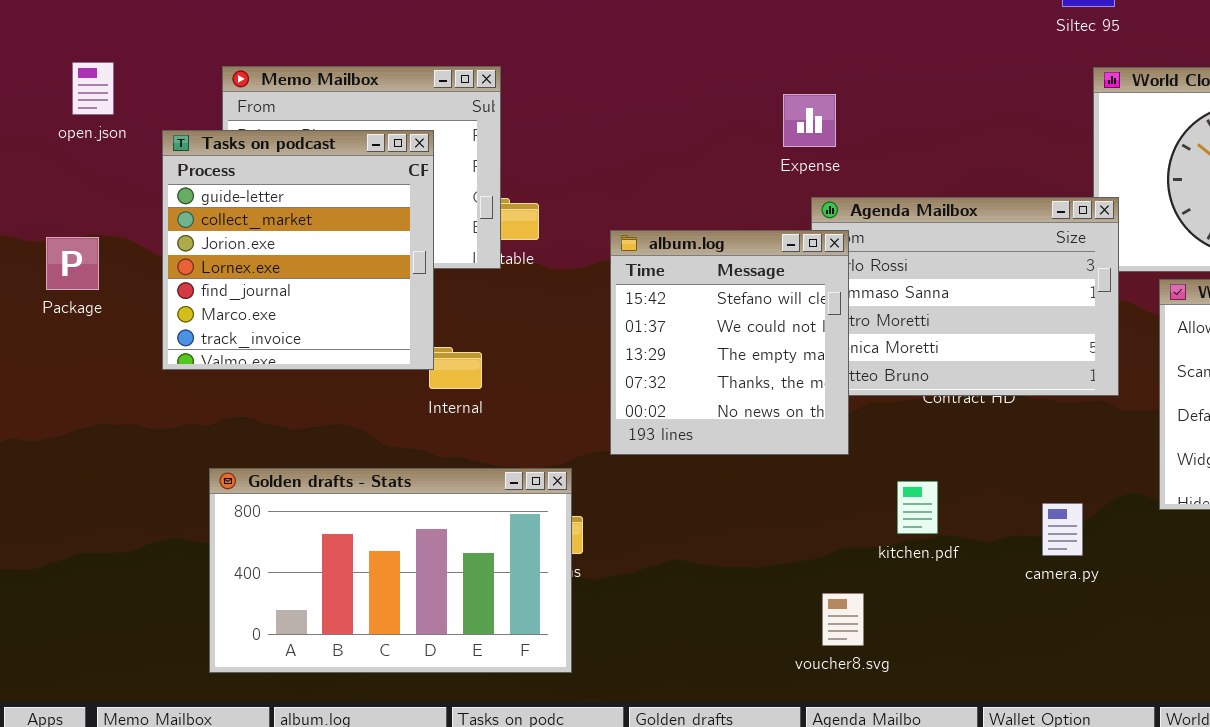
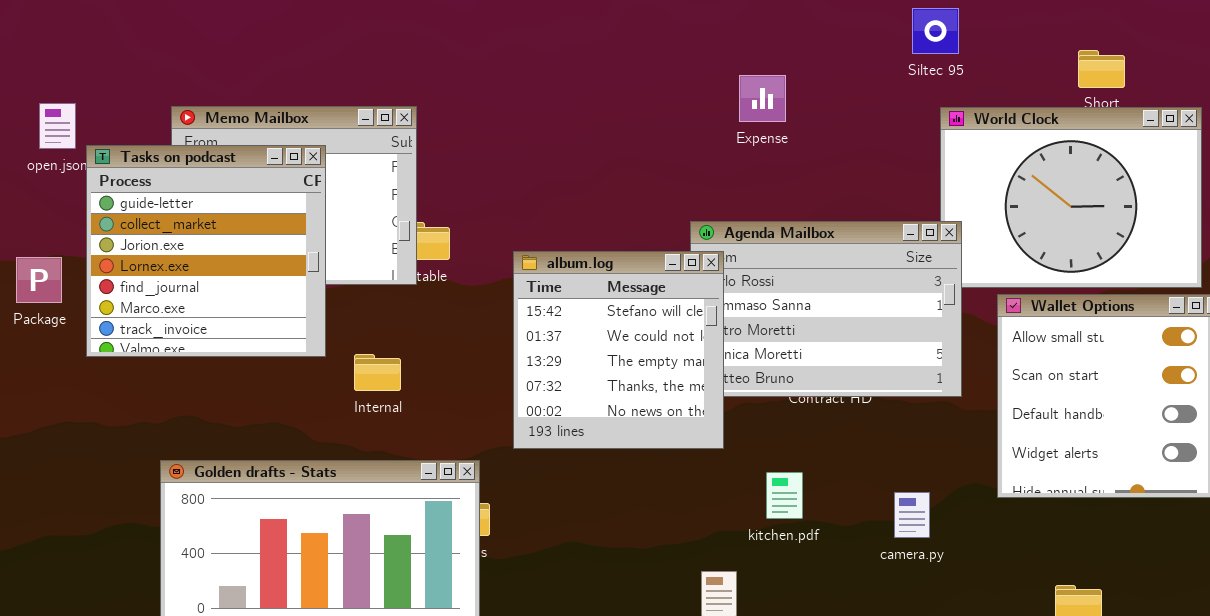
Expense: [783,94,836,147] -> [739,75,786,122], moved
Tasks on podcast: [162,130,434,370] -> [86,145,326,357], moved

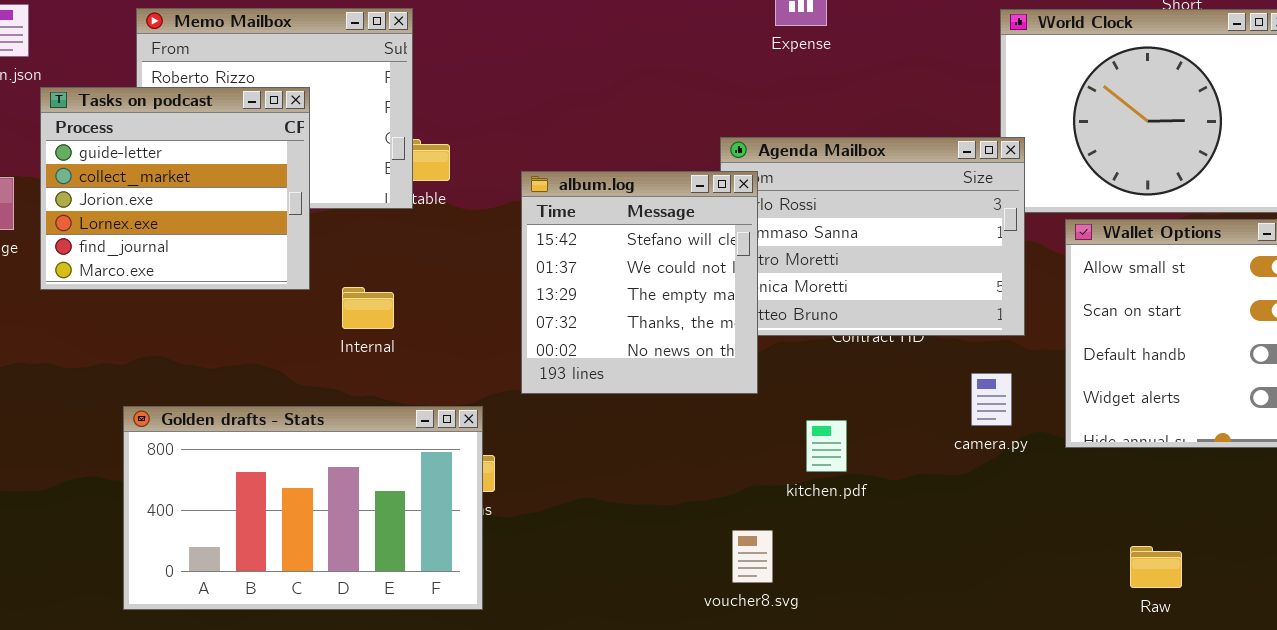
Tasks on podcast: [86,145,326,357] -> [40,87,310,290], resized
camera.py: [894,492,930,538] -> [971,373,1012,426], moved

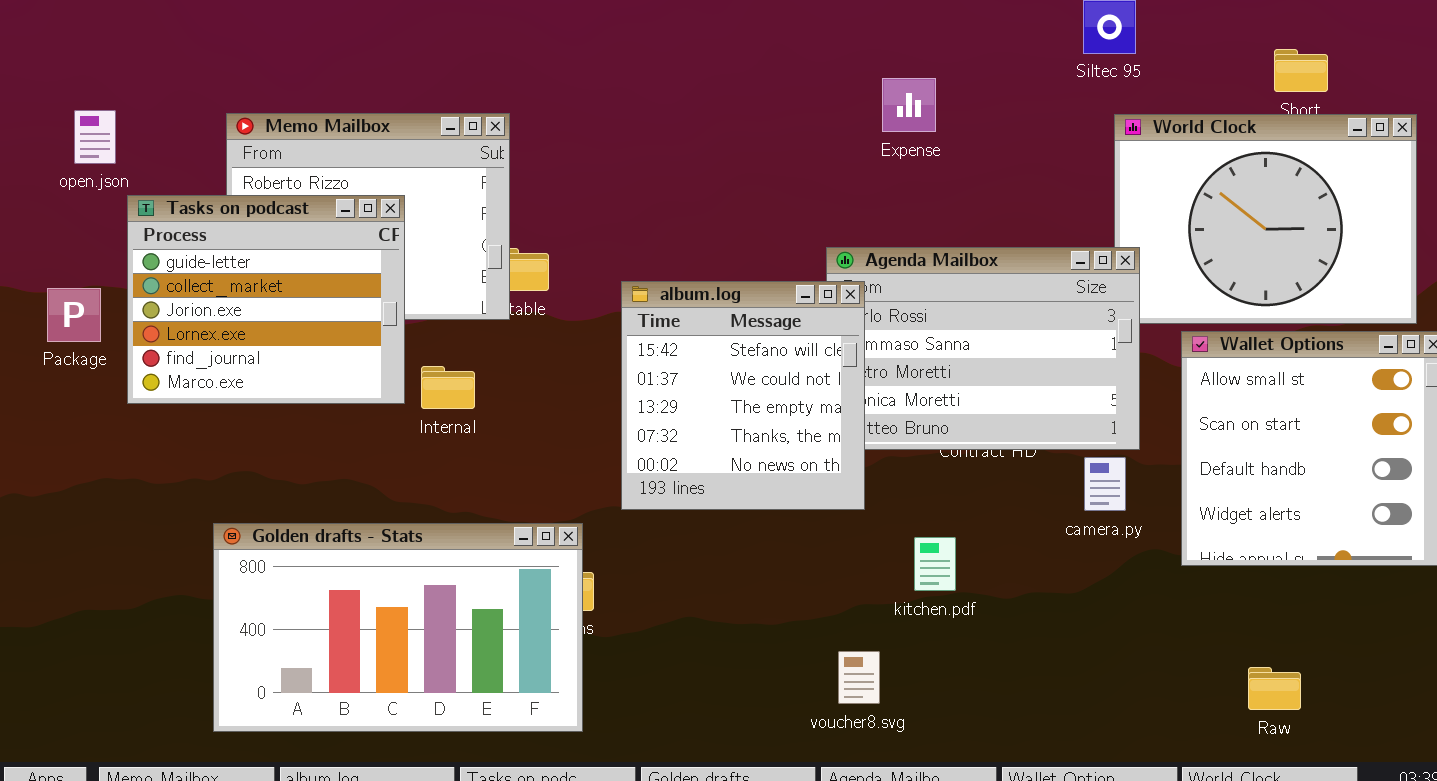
Internal: [342,287,394,329] -> [421,366,475,409], moved
camera.py: [971,373,1012,426] -> [1084,457,1126,511], moved

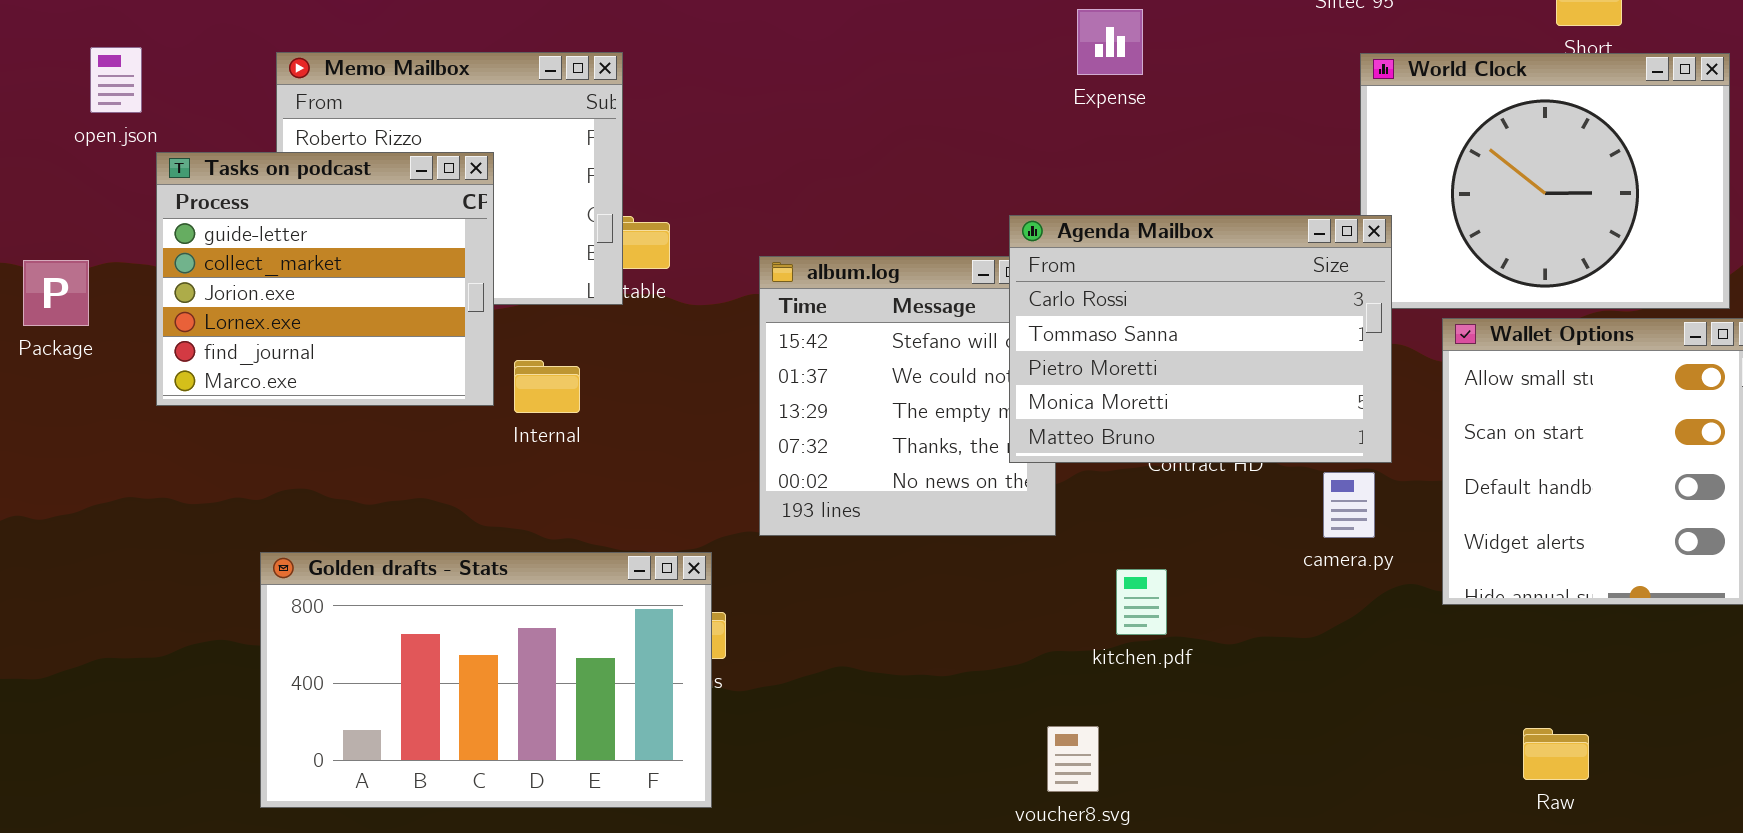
Agenda Mailbox: [826,247,1140,450] -> [1009,215,1392,463], raised
Package: [47,288,101,342] -> [23,260,89,326], moved
voucher8.svg: [838,651,880,704] -> [1047,726,1099,792], moved

